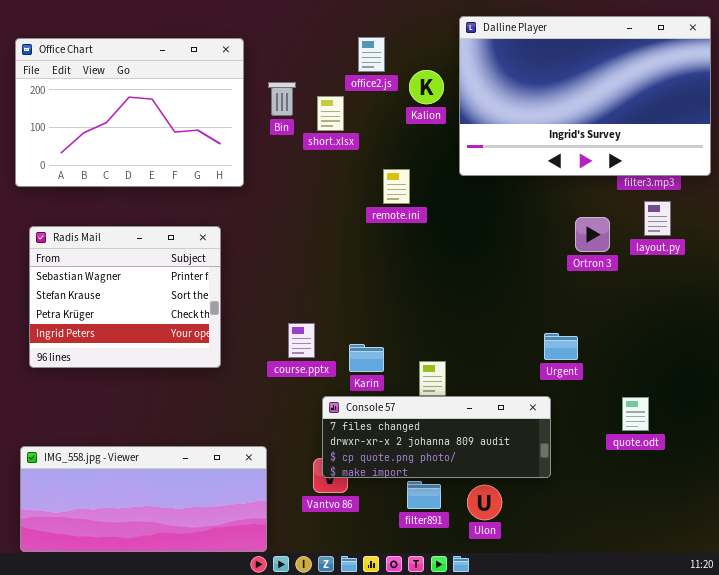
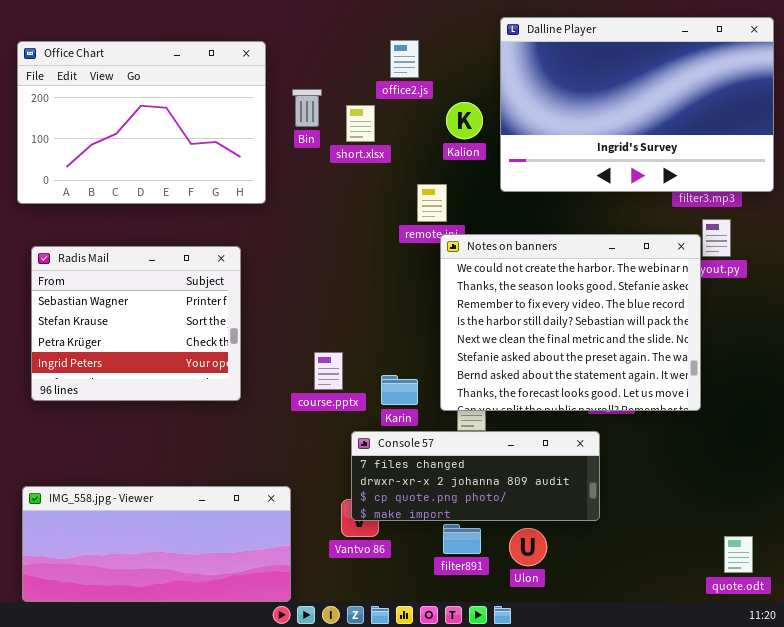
Kalion: [409,70,444,104] -> [446,102,483,139], moved
Notes on banners: none -> [440,234,701,411], opened
quote.odt: [622,397,649,431] -> [724,536,753,573], moved

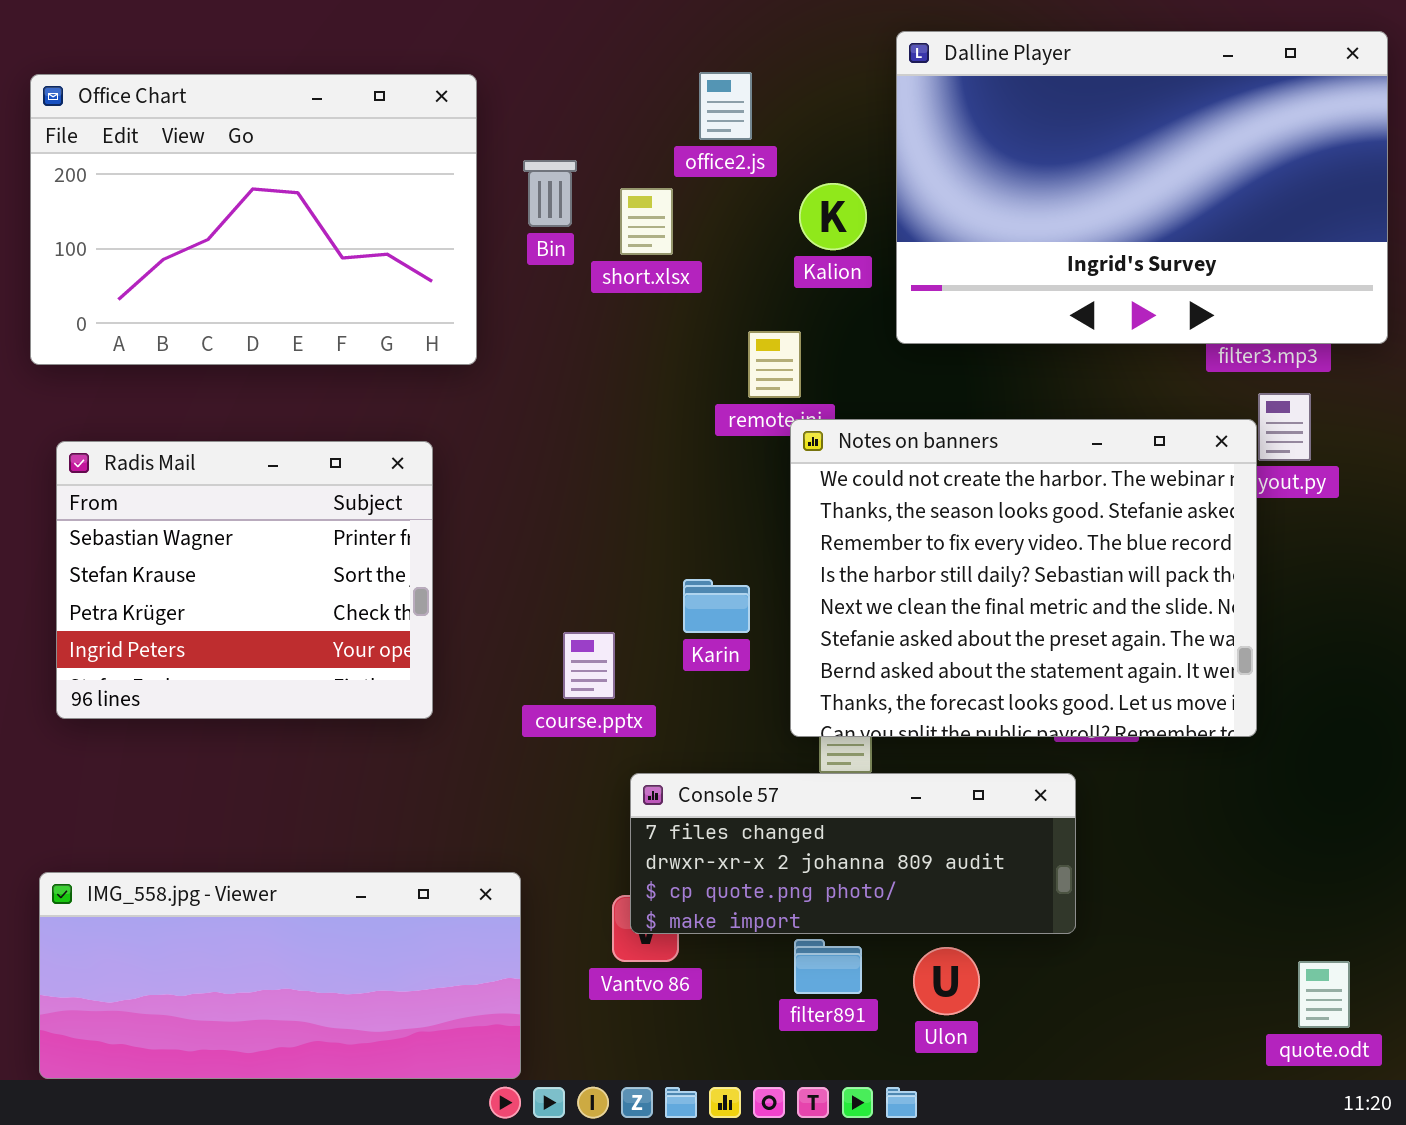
Karin: [381,375,418,405] -> [683,579,750,633], moved

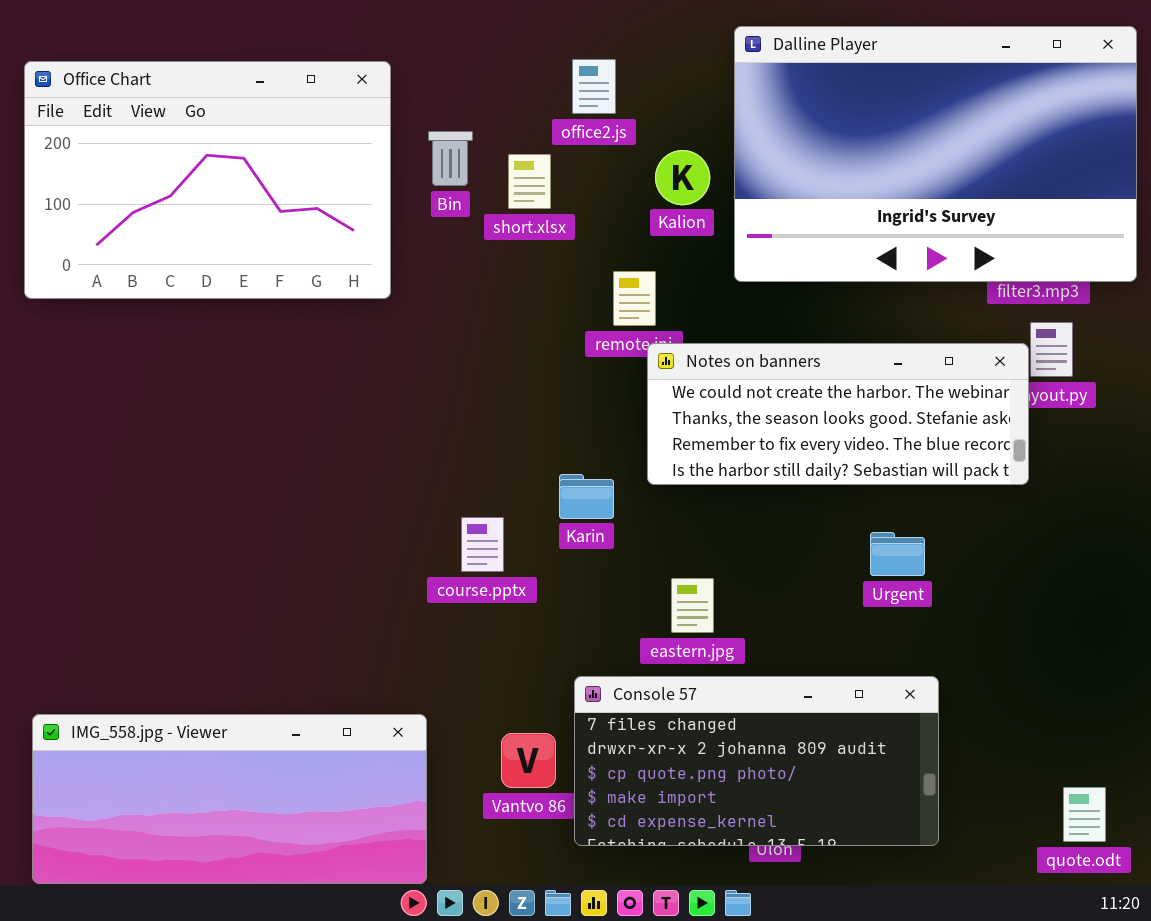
Notes on banners: [790,419,1257,737] -> [647,343,1029,485], resized
Radis Mail: [56,441,433,719] -> none, closed
Console 57: [630,773,1076,934] -> [574,676,939,846], moved, resized

